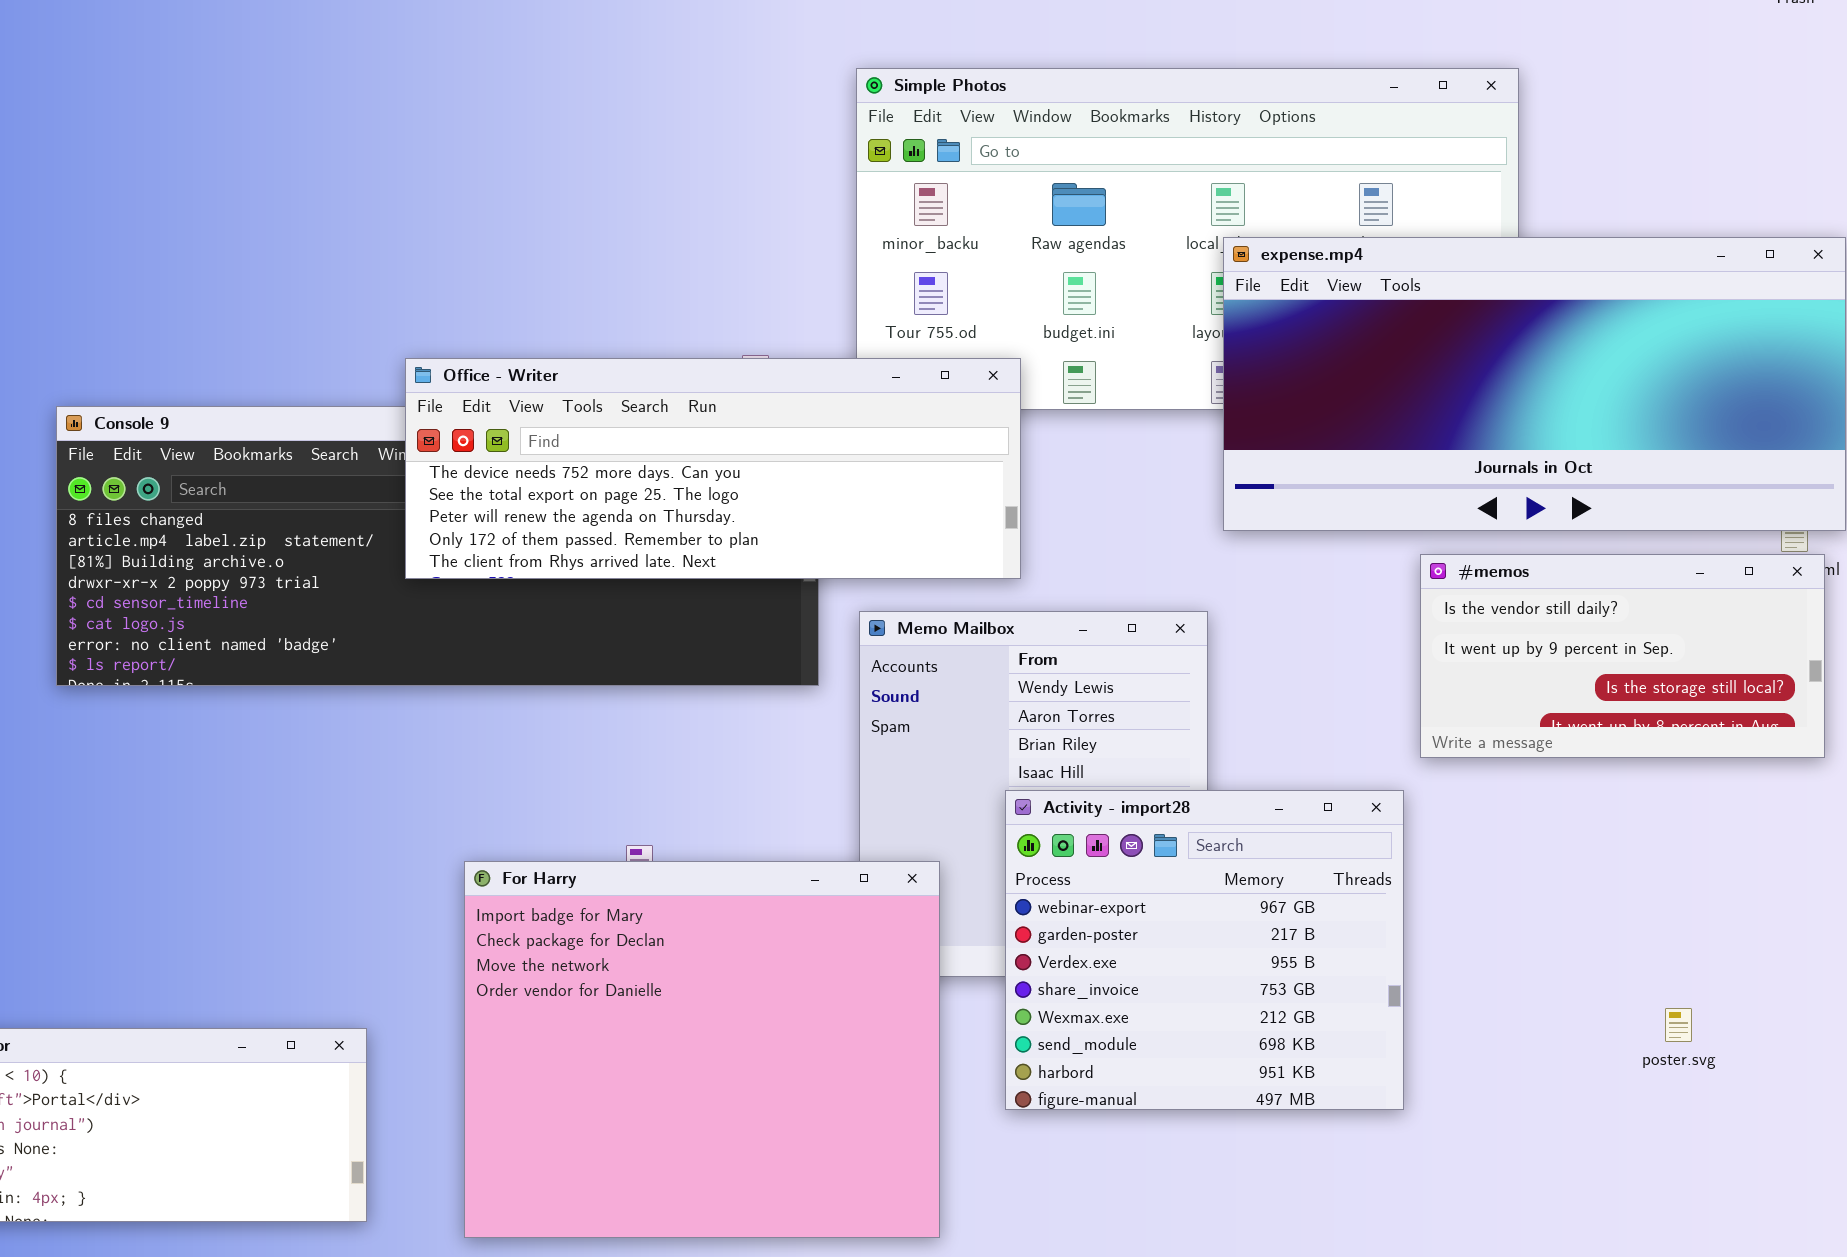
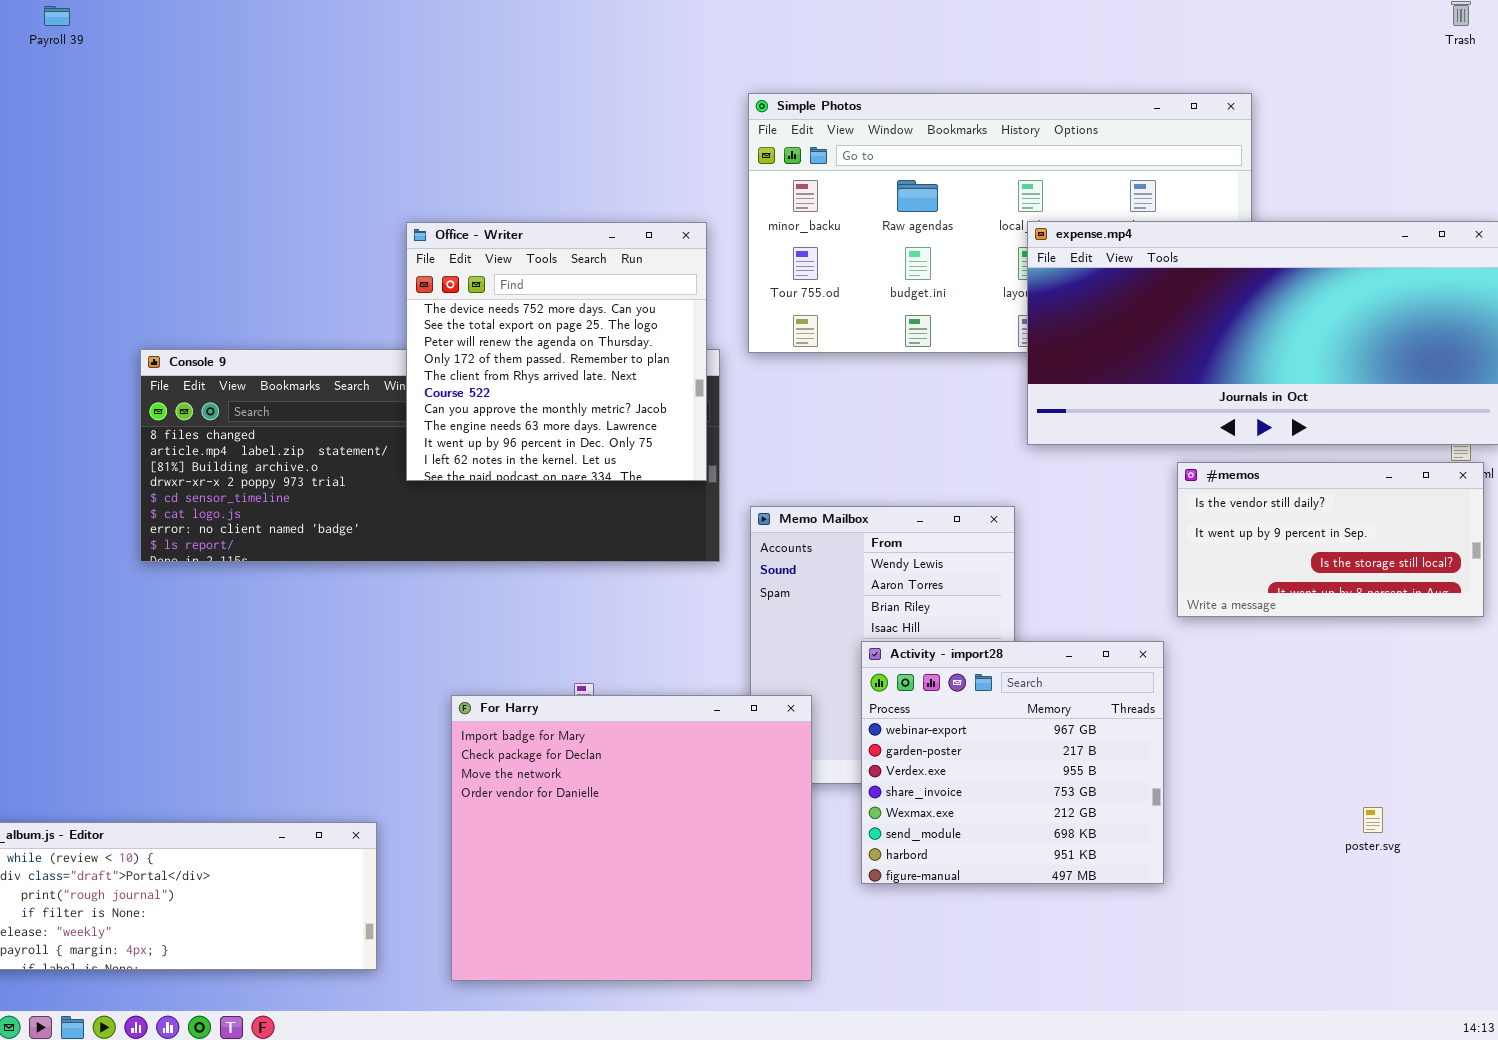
Office - Writer: [405,358,1021,579] -> [406,222,707,481], resized

